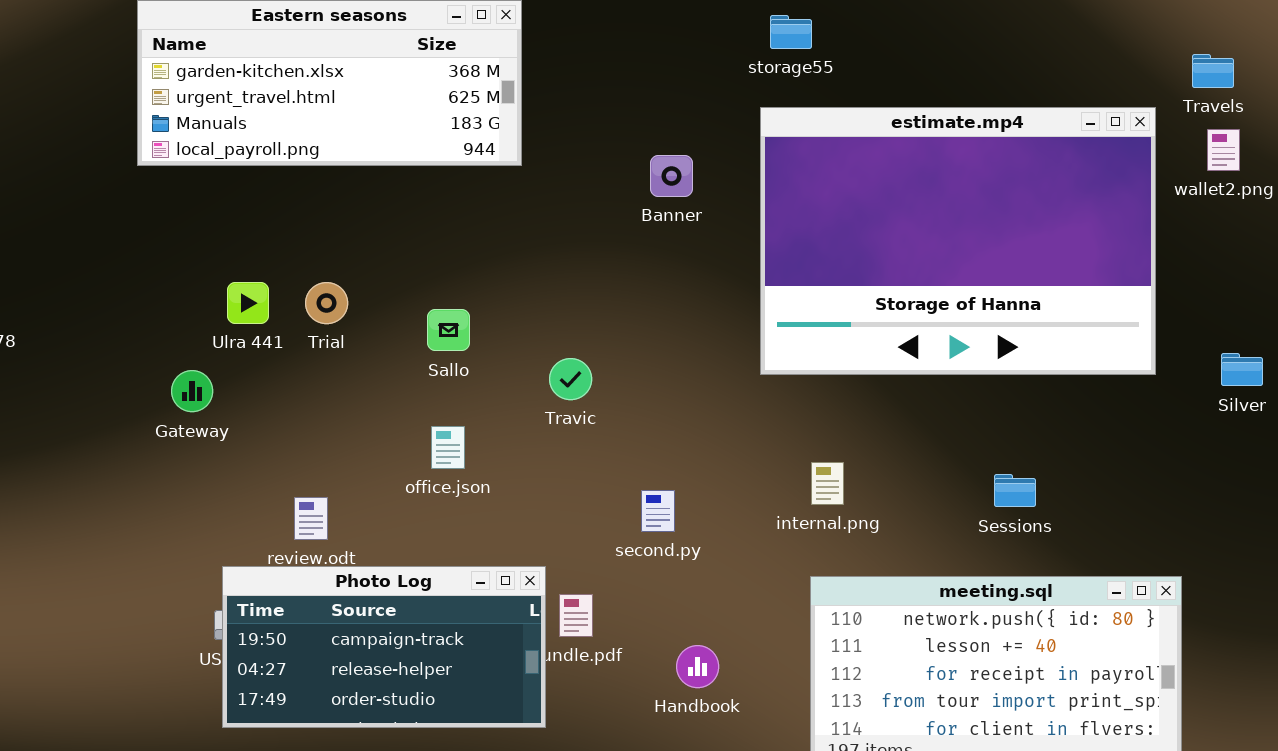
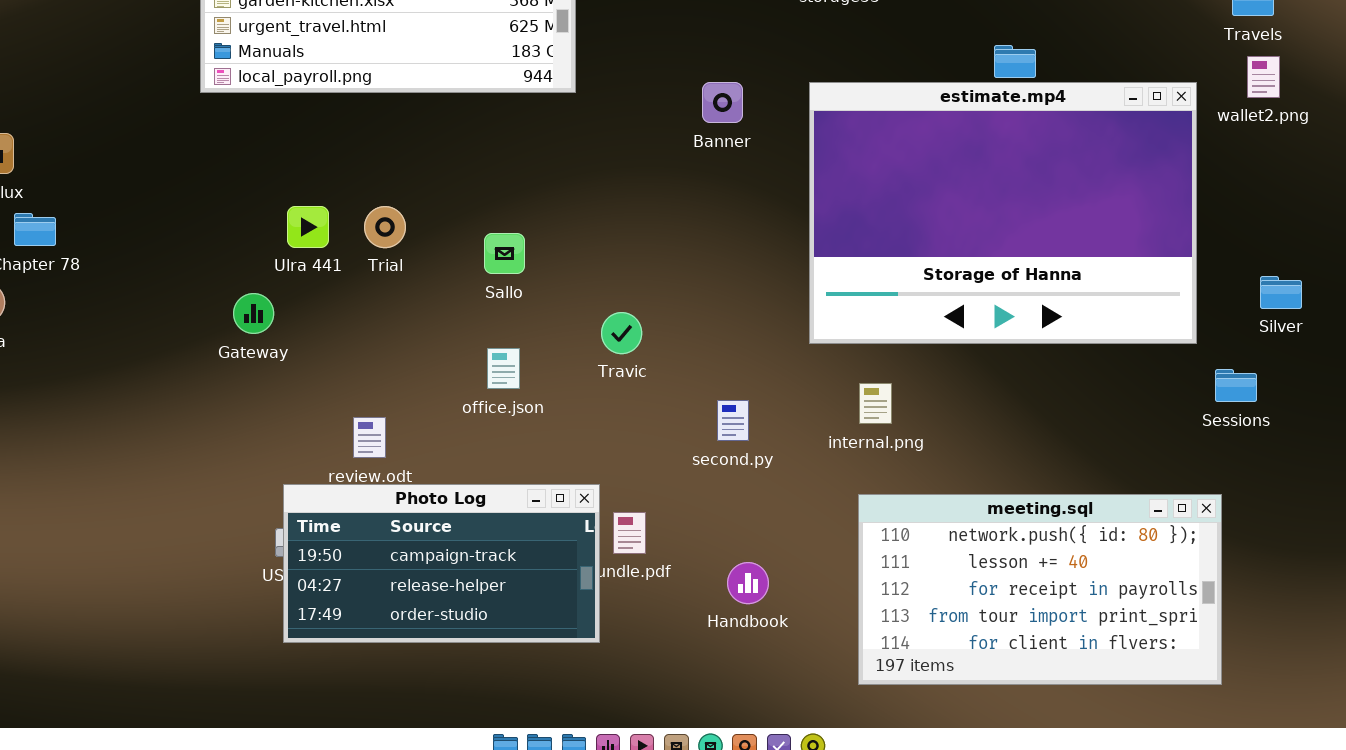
estimate.mp4: [760,107,1156,375] -> [809,82,1197,344], moved
Travic: [549,358,592,400] -> [601,312,642,354], moved
Sessions: [994,474,1036,507] -> [1215,369,1257,402], moved
second.py: [641,490,675,532] -> [717,400,749,441], moved

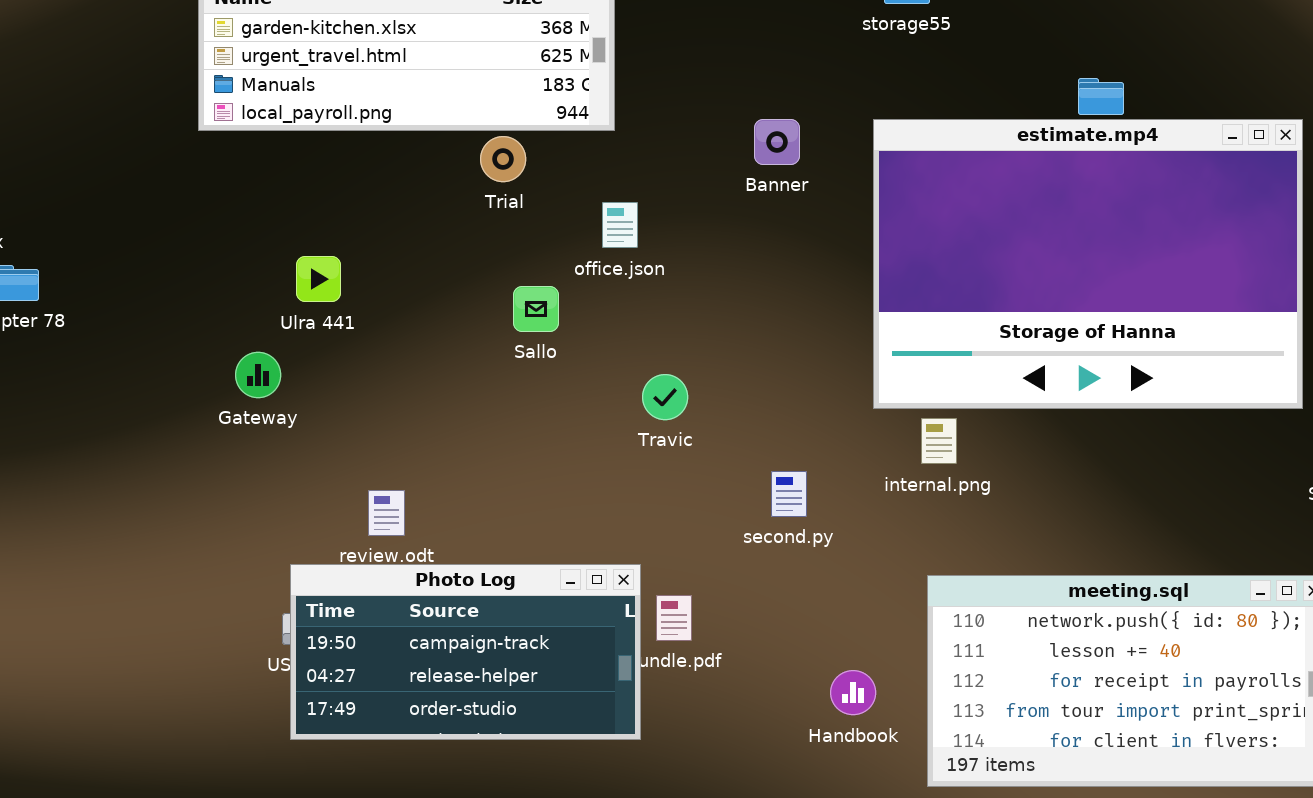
Trial: [364,206,406,248] -> [480,136,526,182], moved
office.json: [487,348,520,389] -> [602,202,638,248], moved
internal.png: [859,383,892,424] -> [921,418,957,464], moved
Handbook: [727,562,769,604] -> [830,670,876,715], moved

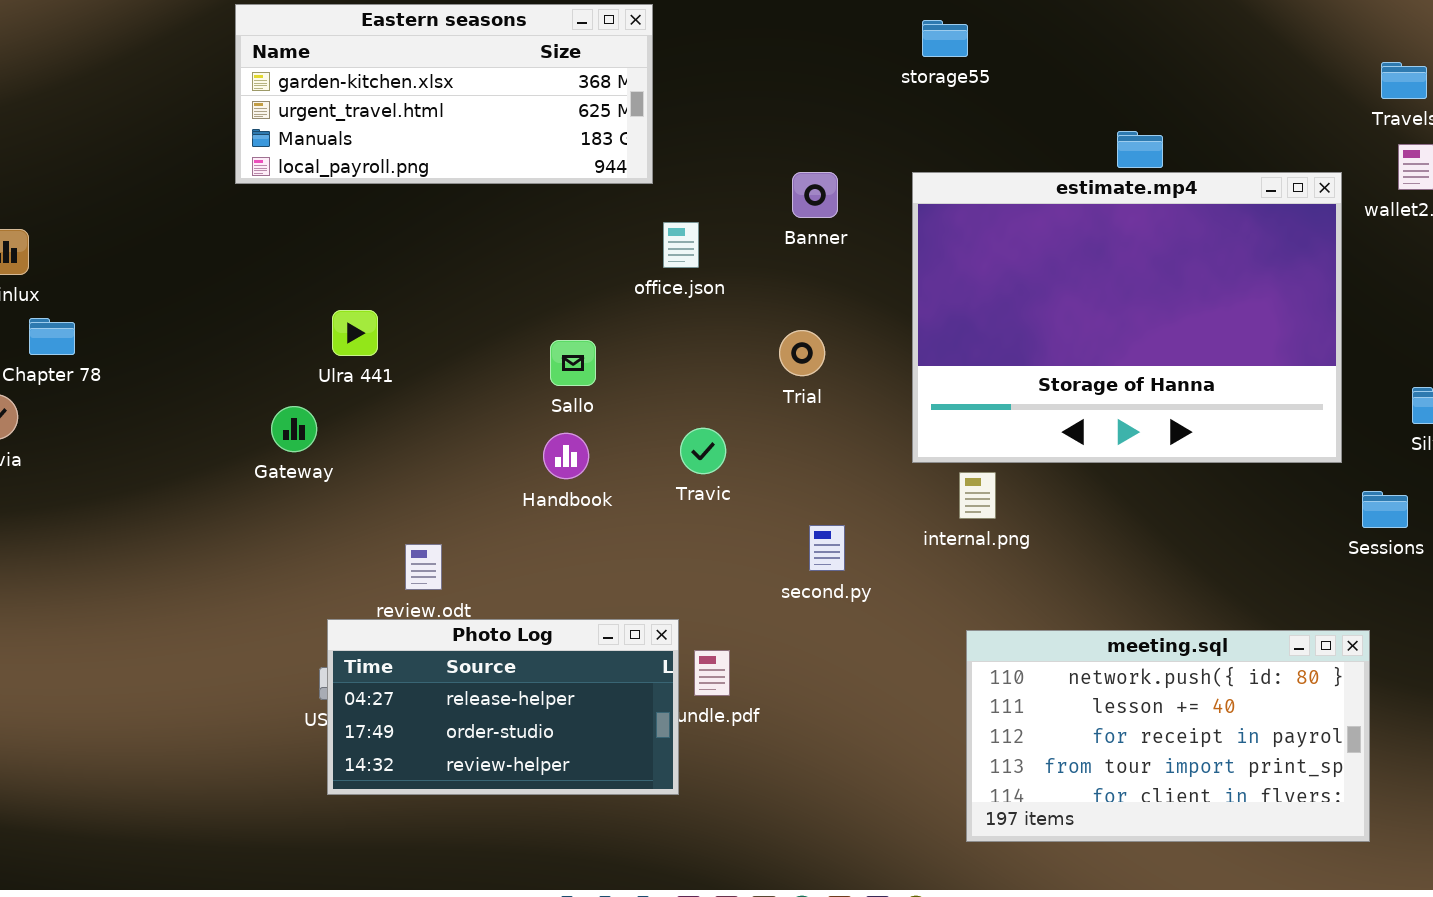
Trial: [480,136,526,182] -> [779,330,825,376], moved
office.json: [602,202,638,248] -> [663,222,699,268], moved
Photo Log: [290,564,641,740] -> [327,619,679,795], scrolled down 1 row
Handbook: [830,670,876,715] -> [543,433,589,479], moved

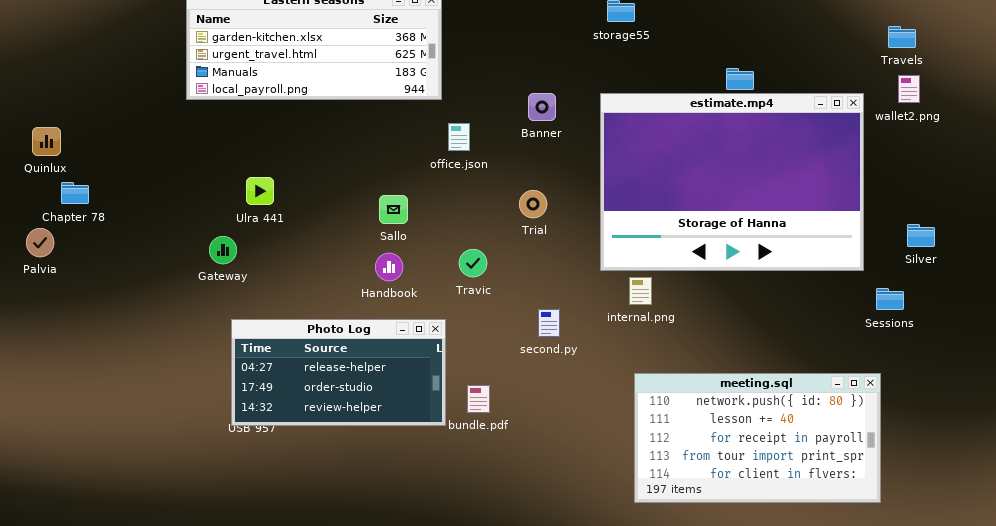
Photo Log: [327,619,679,795] -> [231,319,446,426], moved

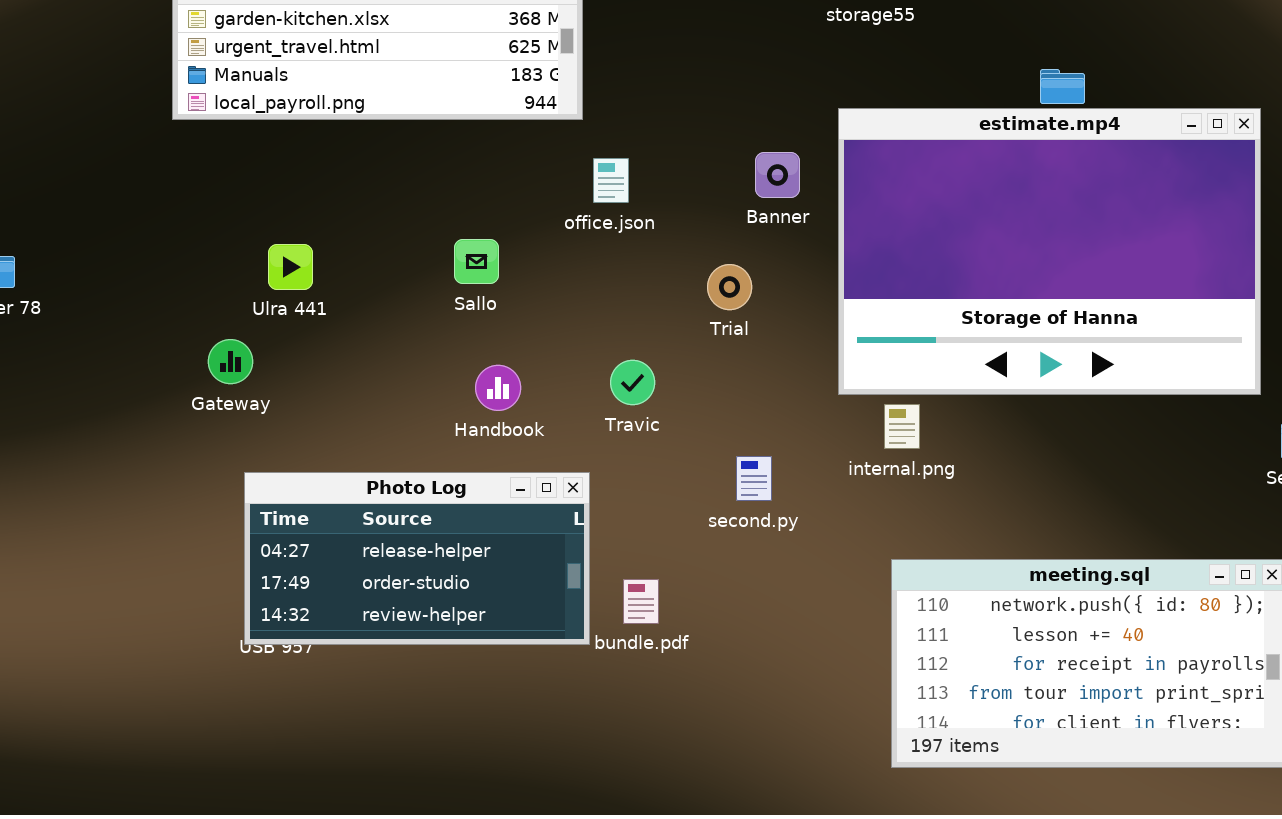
Banner: [528,93,556,121] -> [755,152,800,198], moved
Sallo: [379,195,408,224] -> [454,239,499,284], moved

